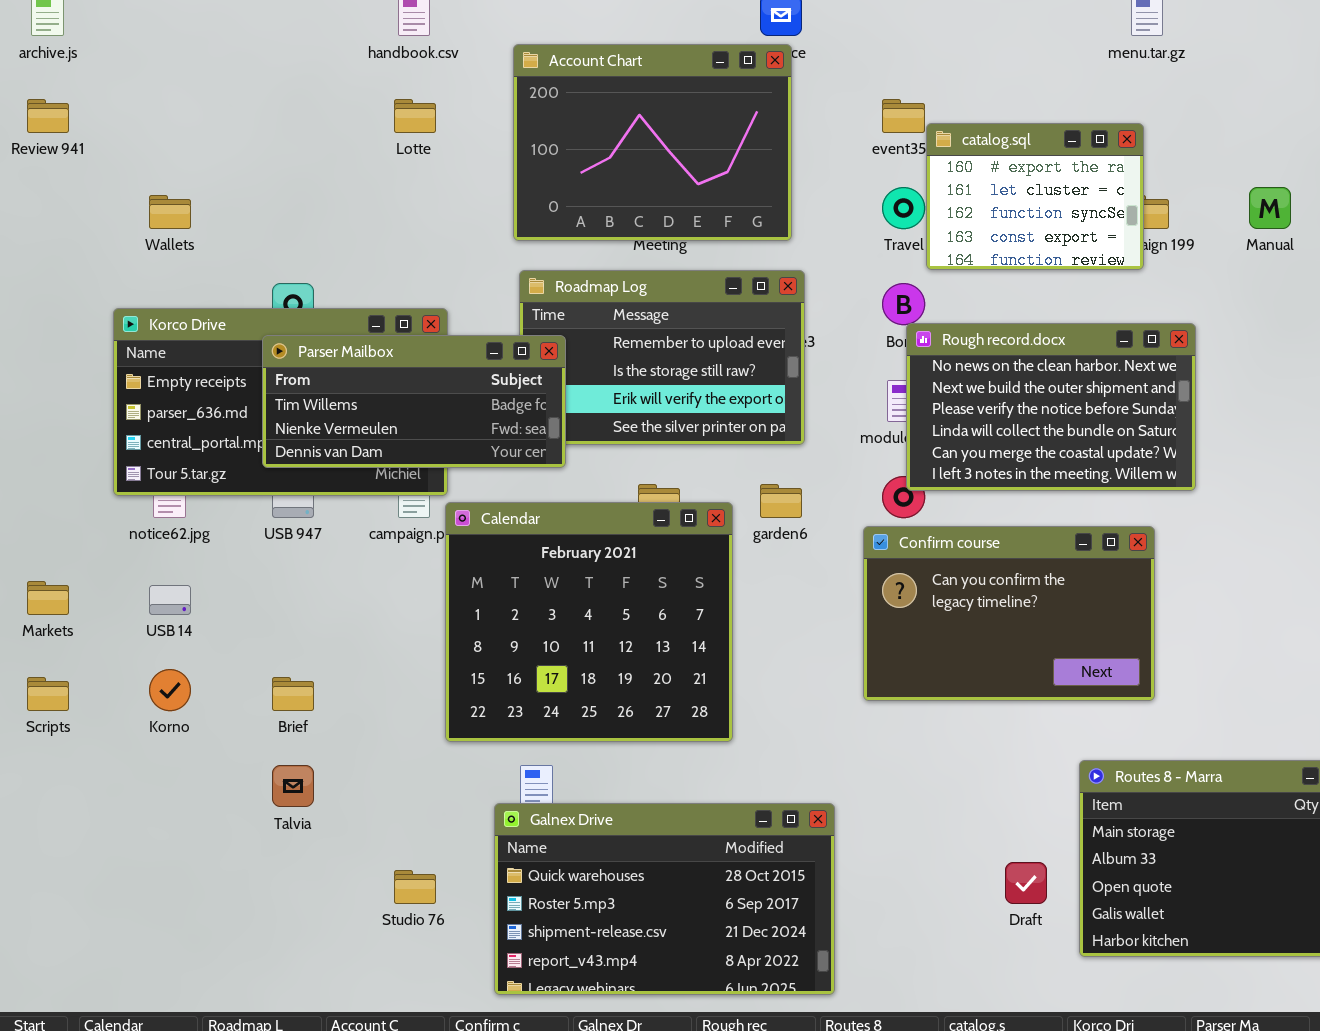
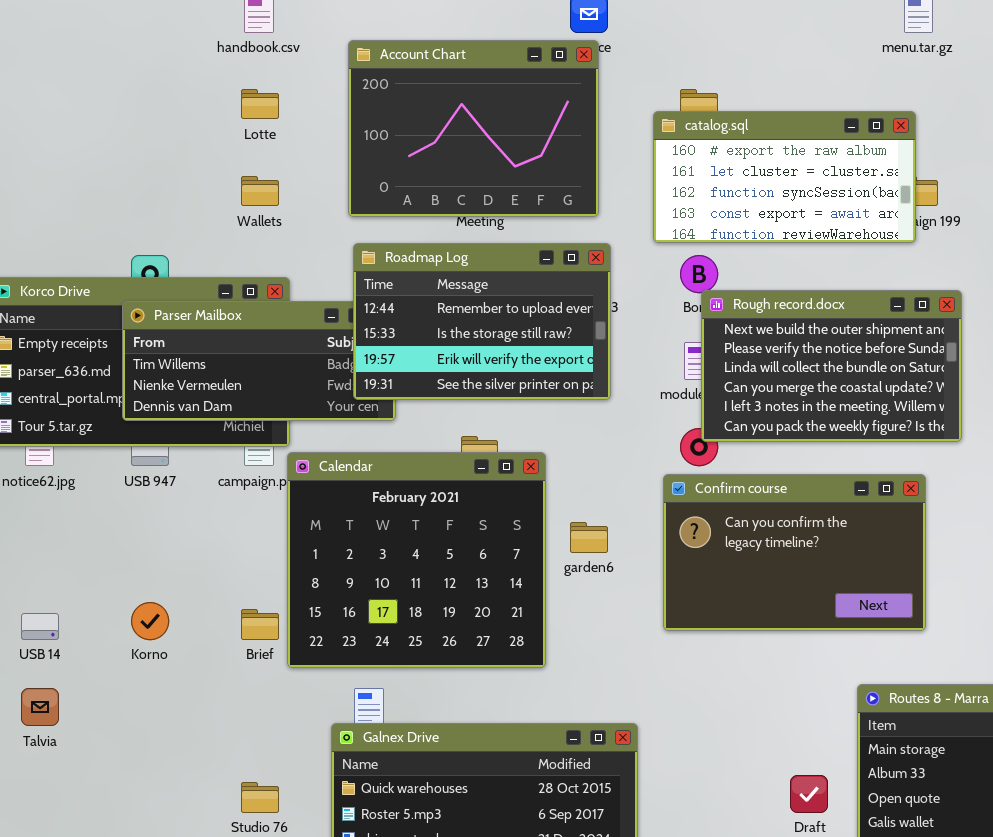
catalog.sql: [926,123,1144,270] -> [653,111,916,243], resized
Wallets: [149,195,191,229] -> [241,176,279,206], moved
Roadmap Log: [519,270,805,445] -> [353,243,611,400], raised
Rough record.docx: [906,323,1196,491] -> [701,290,962,442], scrolled down 1 row
garden6: [760,484,802,518] -> [570,522,608,553], moved
USB 14: [149,585,191,615] -> [21,613,59,640], moved
Korno: [149,669,191,711] -> [131,602,169,640], moved
Brief: [272,677,314,711] -> [241,609,279,640], moved
Talvia: [272,765,314,807] -> [21,688,59,726], moved

